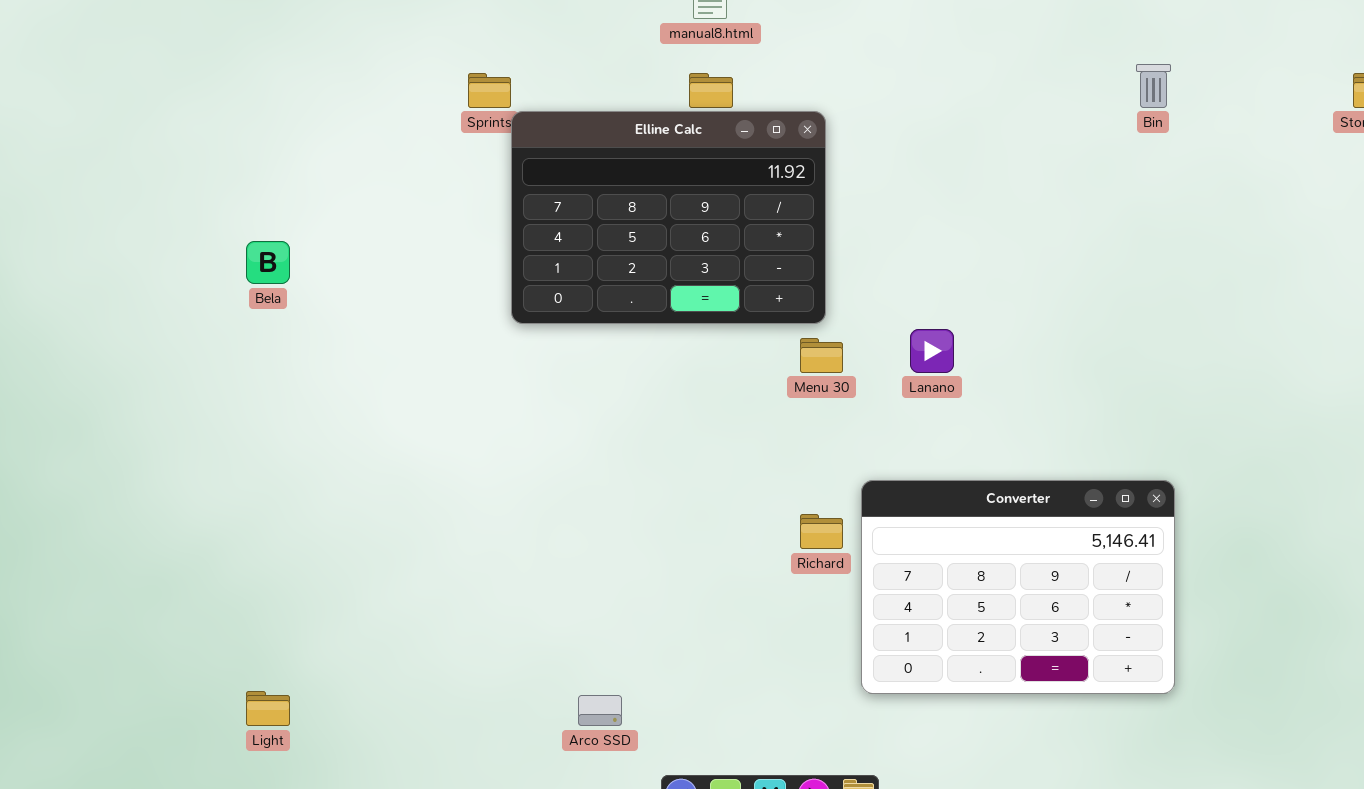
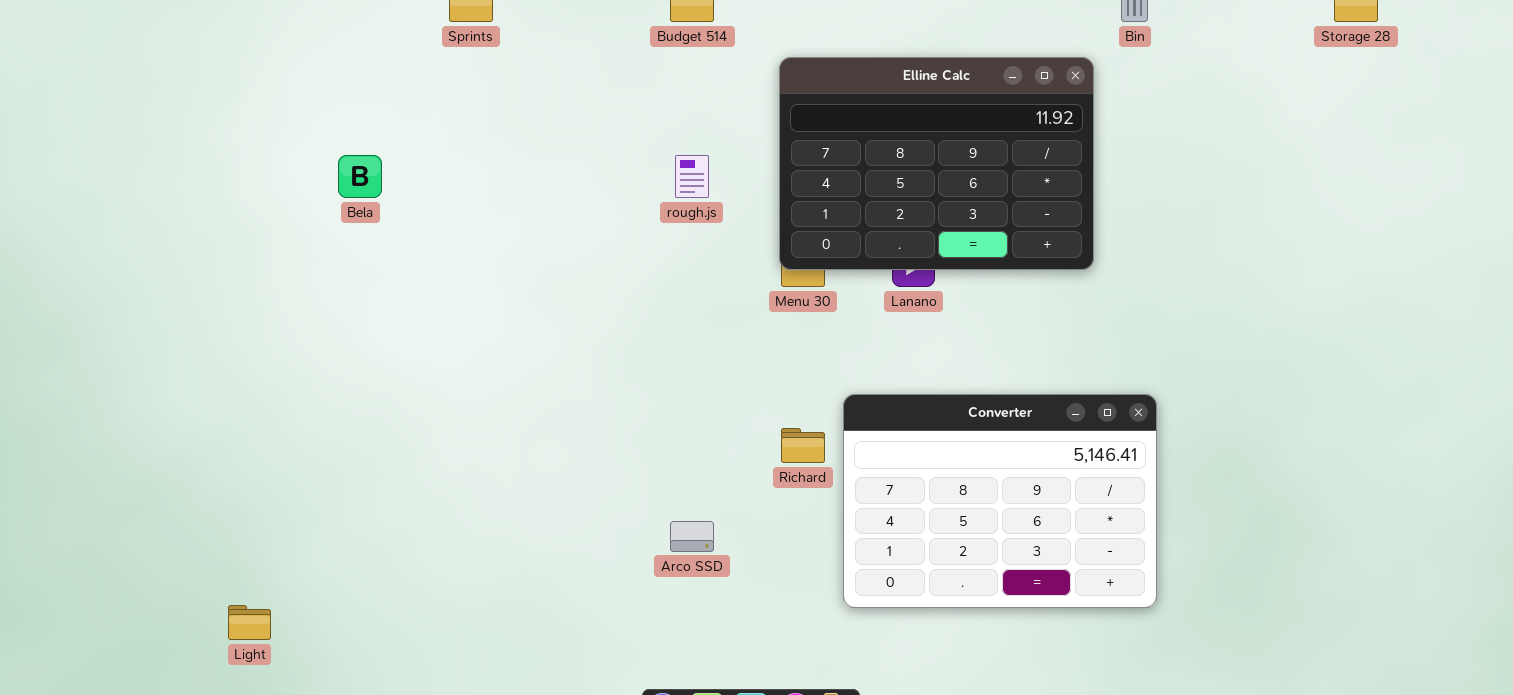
Elline Calc: [511,111,826,324] -> [779,57,1094,270], moved
Bela: [246,241,290,284] -> [338,155,382,198], moved
Arco SSD: [578,695,622,726] -> [670,521,714,552], moved

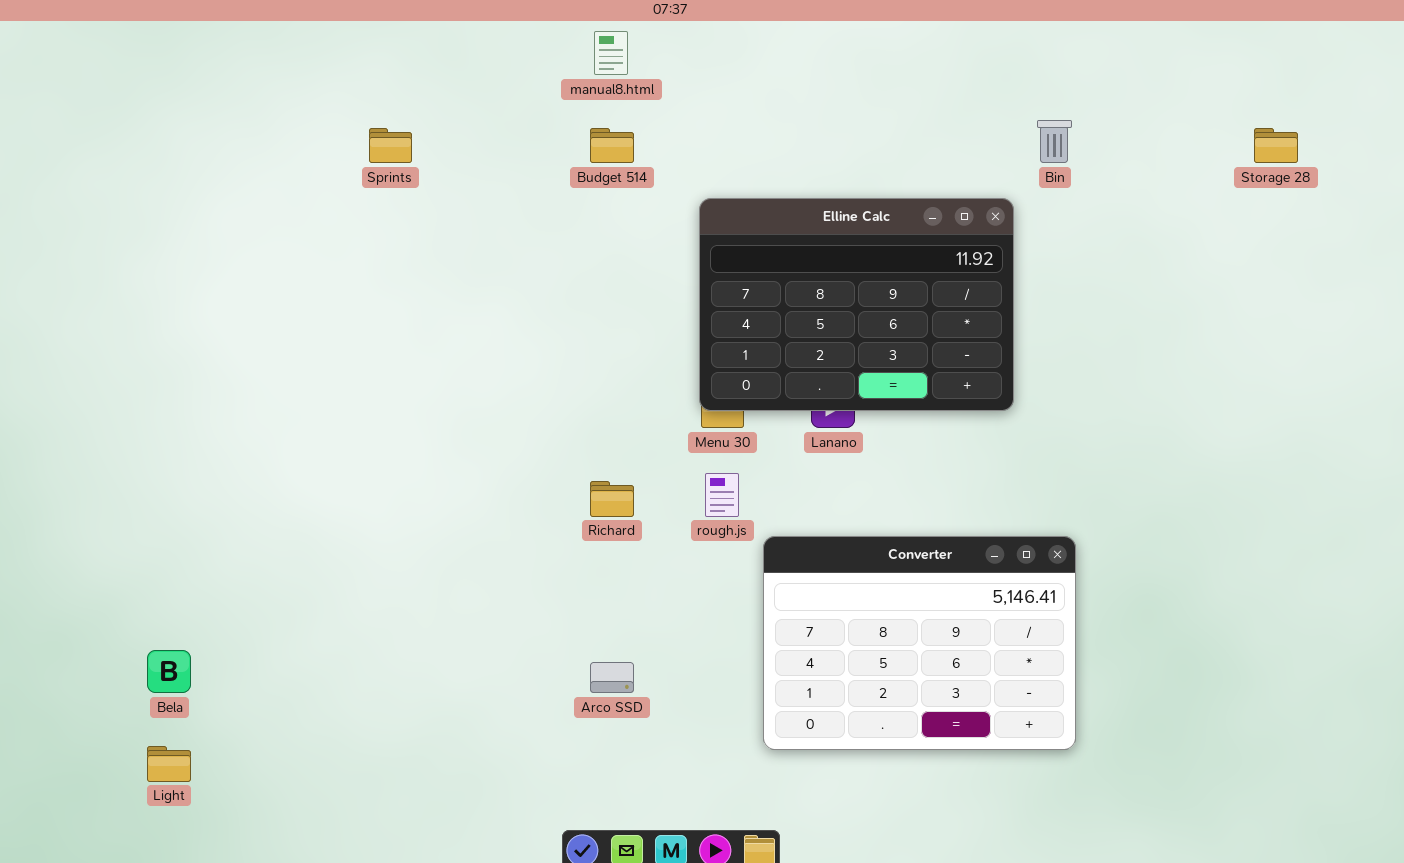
Bela: [338,155,382,198] -> [147,650,191,693], moved
rough.js: [675,155,709,198] -> [705,473,739,517], moved
Richard: [781,428,825,463] -> [590,481,634,517], moved

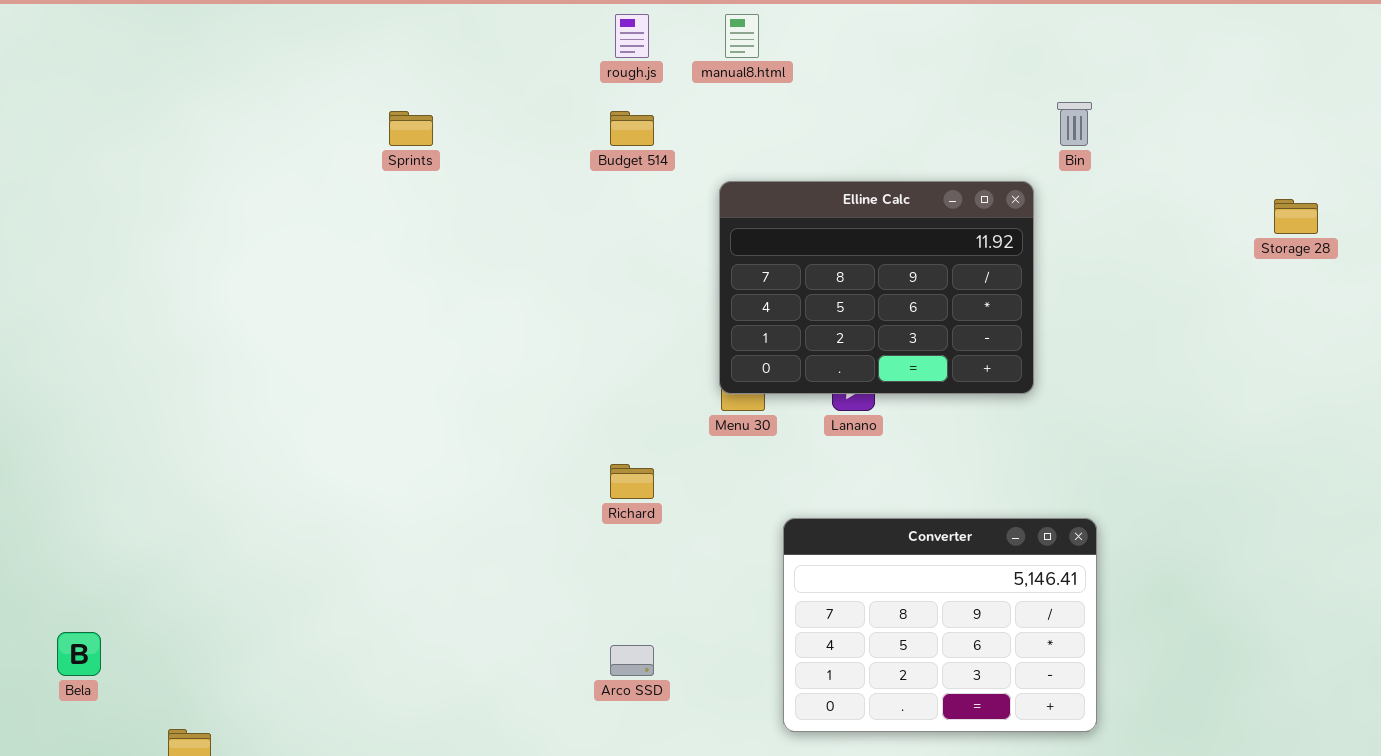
manual8.html: [594,31,628,75] -> [725,14,759,58], moved
Storage 28: [1254,128,1298,163] -> [1274,199,1318,234], moved
rough.js: [705,473,739,517] -> [615,14,649,58], moved
Bela: [147,650,191,693] -> [57,632,101,676], moved

